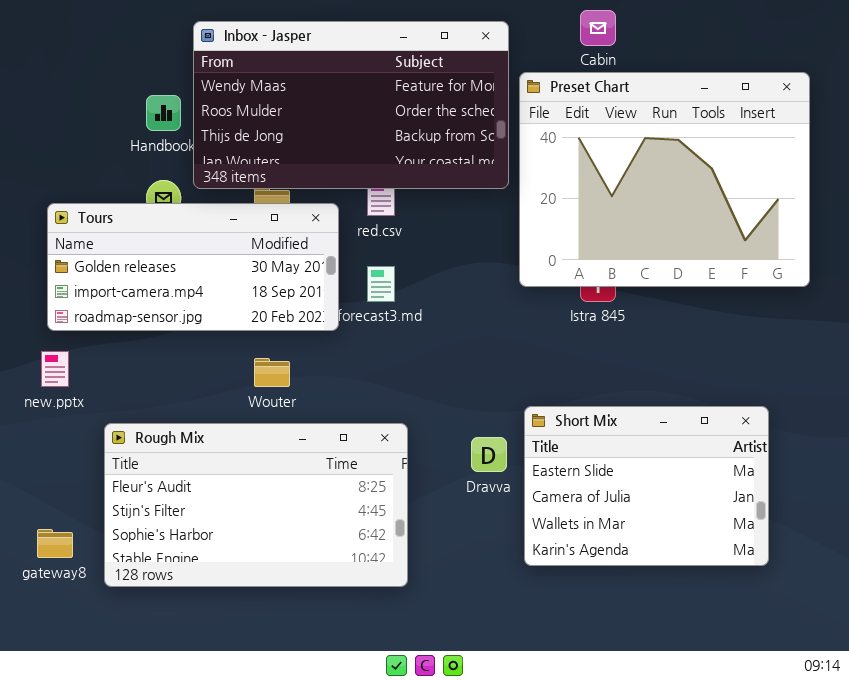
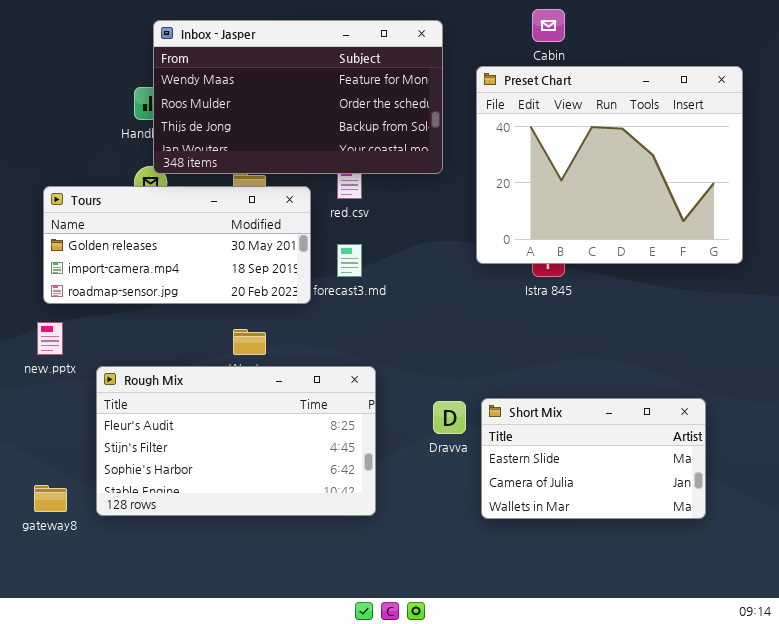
Inbox - Jasper: [193,21,509,189] -> [153,20,443,174], moved
Short Mix: [524,406,769,566] -> [481,398,706,519], resized
Rough Mix: [104,423,408,587] -> [96,366,376,516], moved

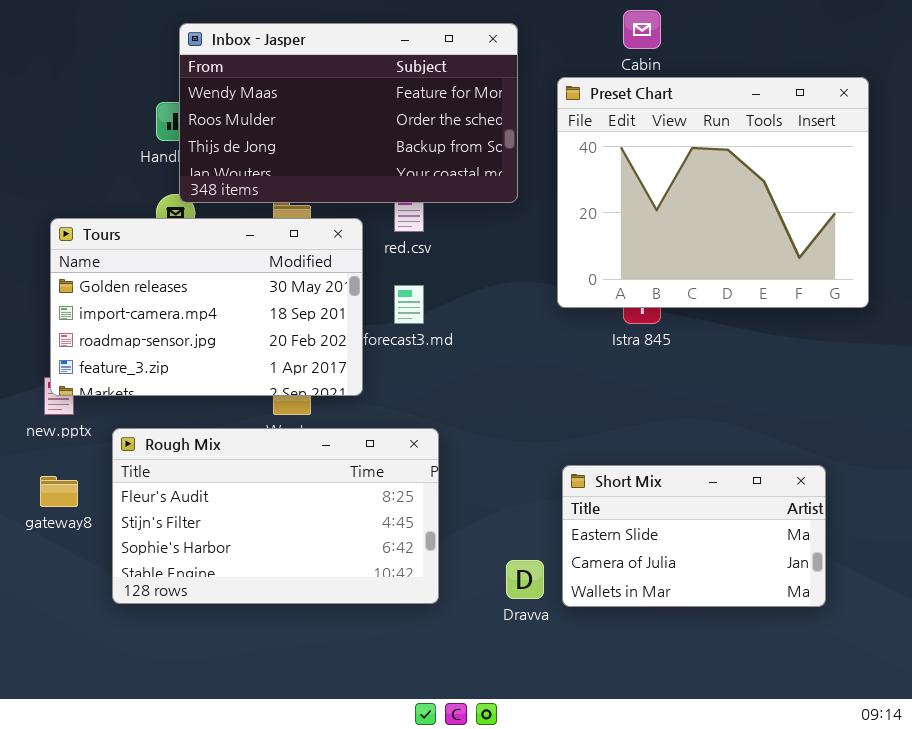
Tours: [43,186,311,304] -> [50,218,363,396], resized
Dravva: [433,401,466,434] -> [506,560,544,599], moved
gateway8: [34,485,67,512] -> [40,476,78,507], moved

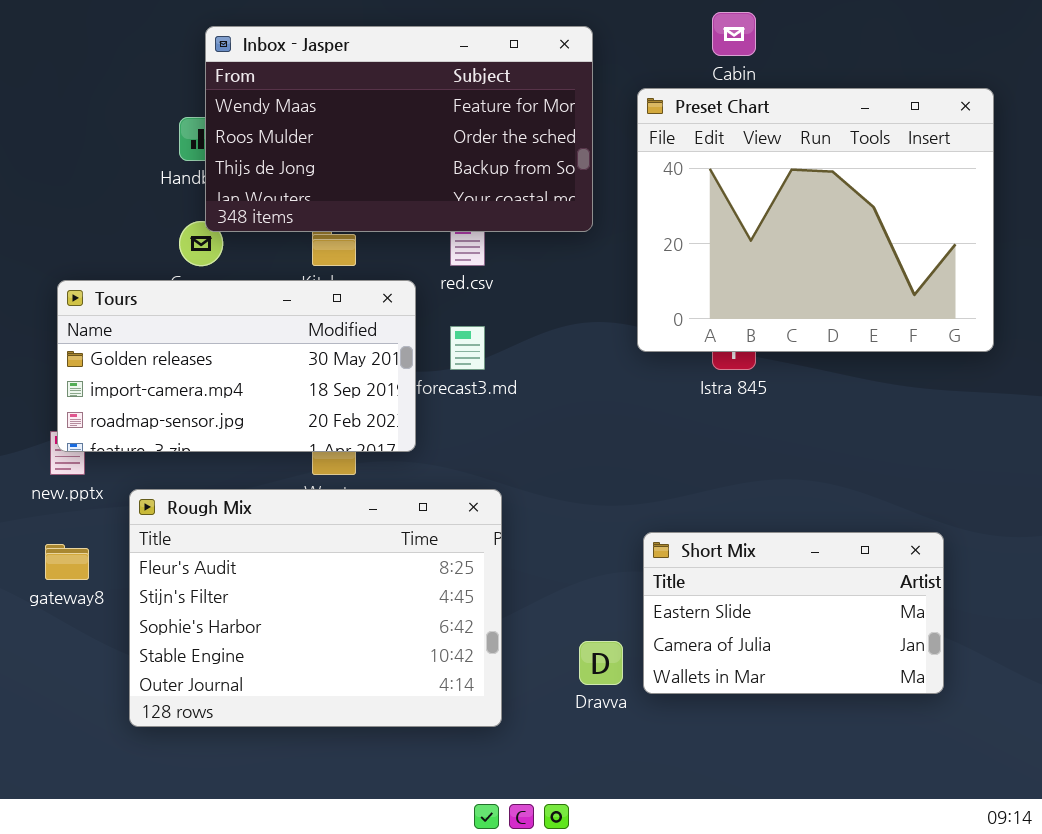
Tours: [50,218,363,396] -> [57,280,416,452], resized
Rough Mix: [112,428,439,604] -> [129,489,502,727], resized

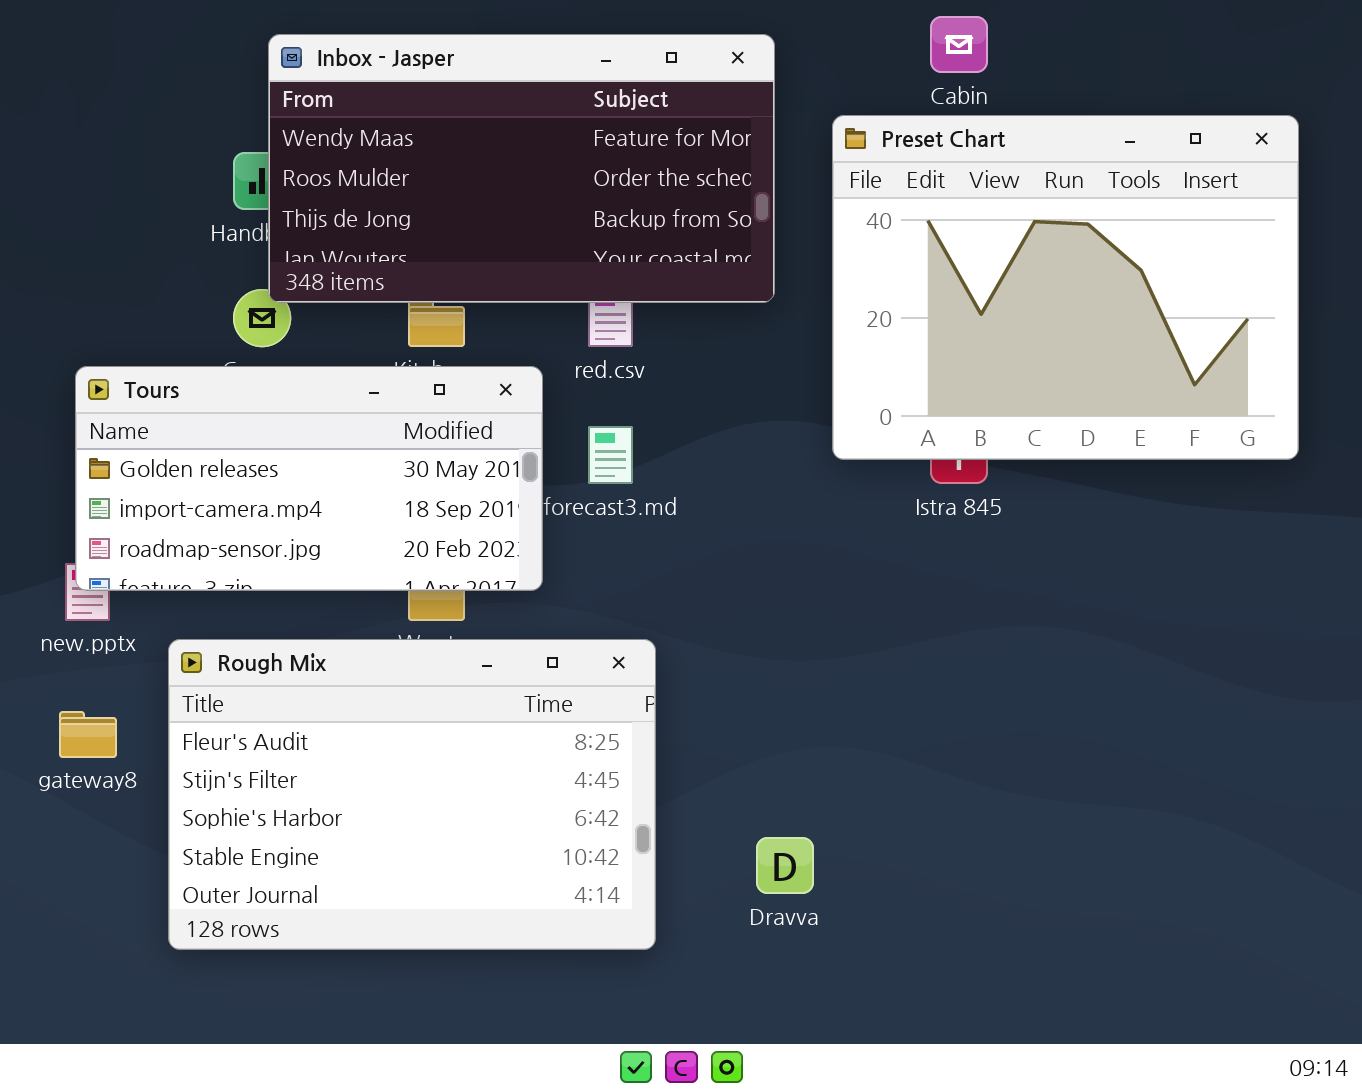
Short Mix: [643,532,944,694] -> none, closed

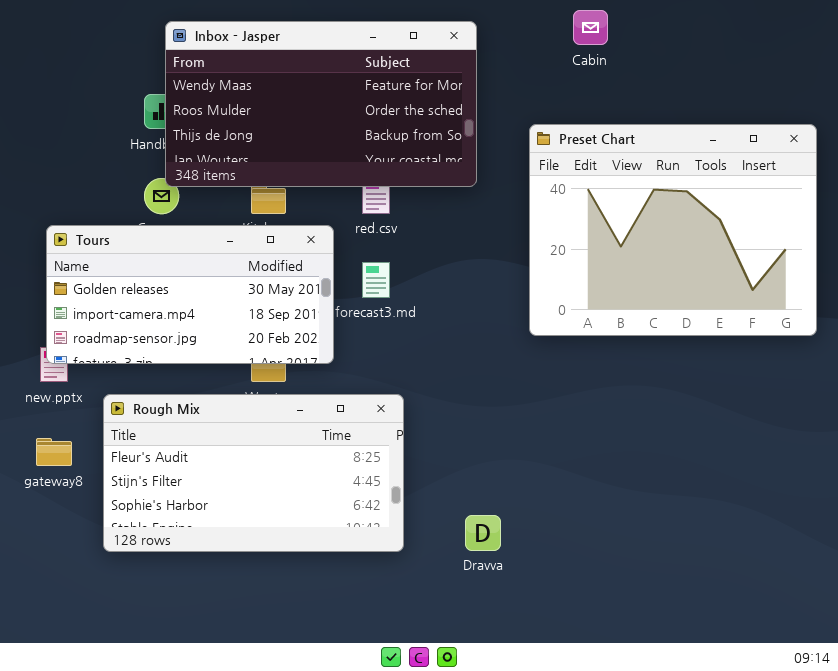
Preset Chart: [832,115,1299,460] -> [529,124,817,336], moved
Rough Mix: [168,639,656,950] -> [103,394,404,552], resized

